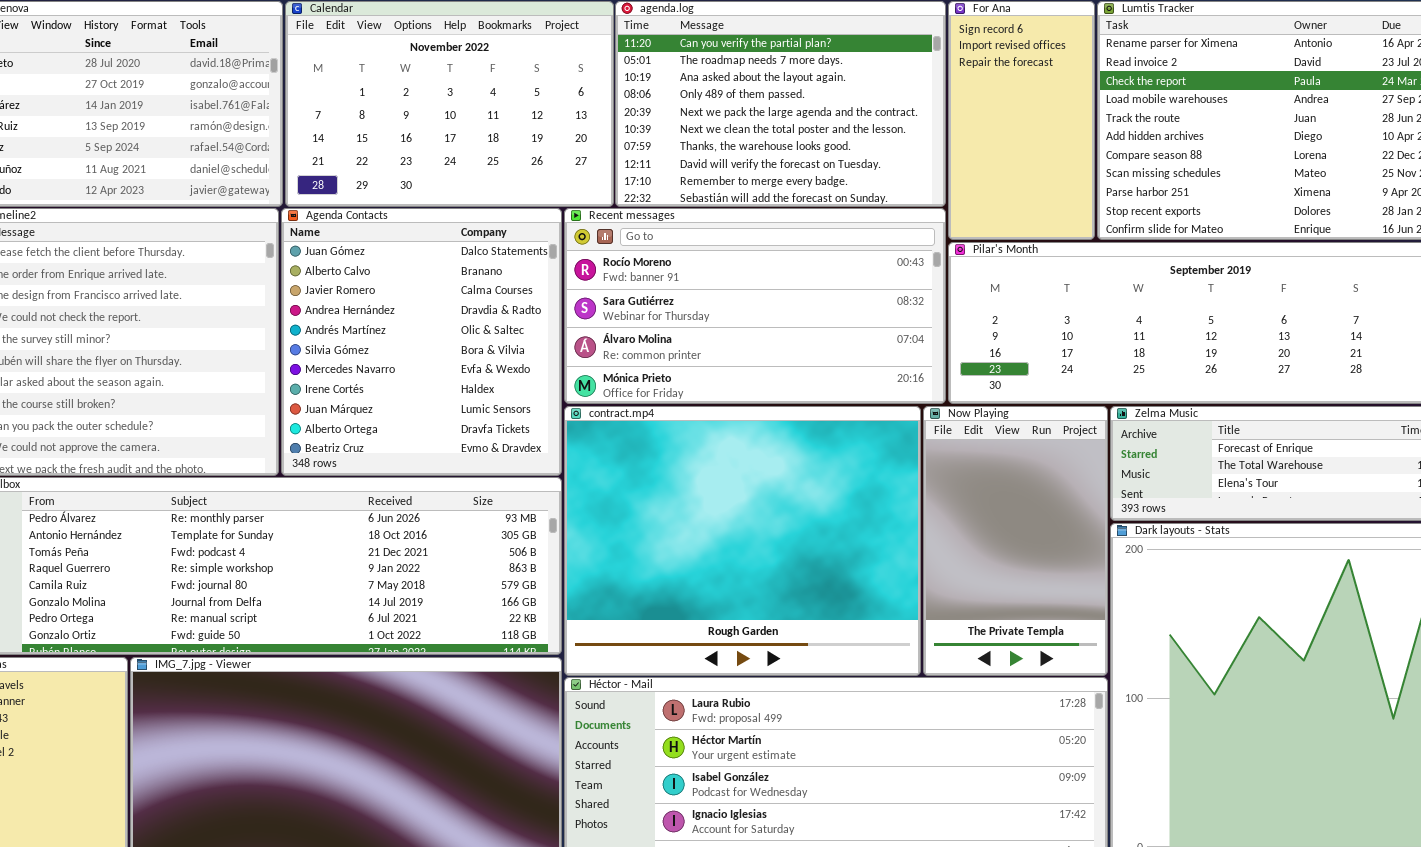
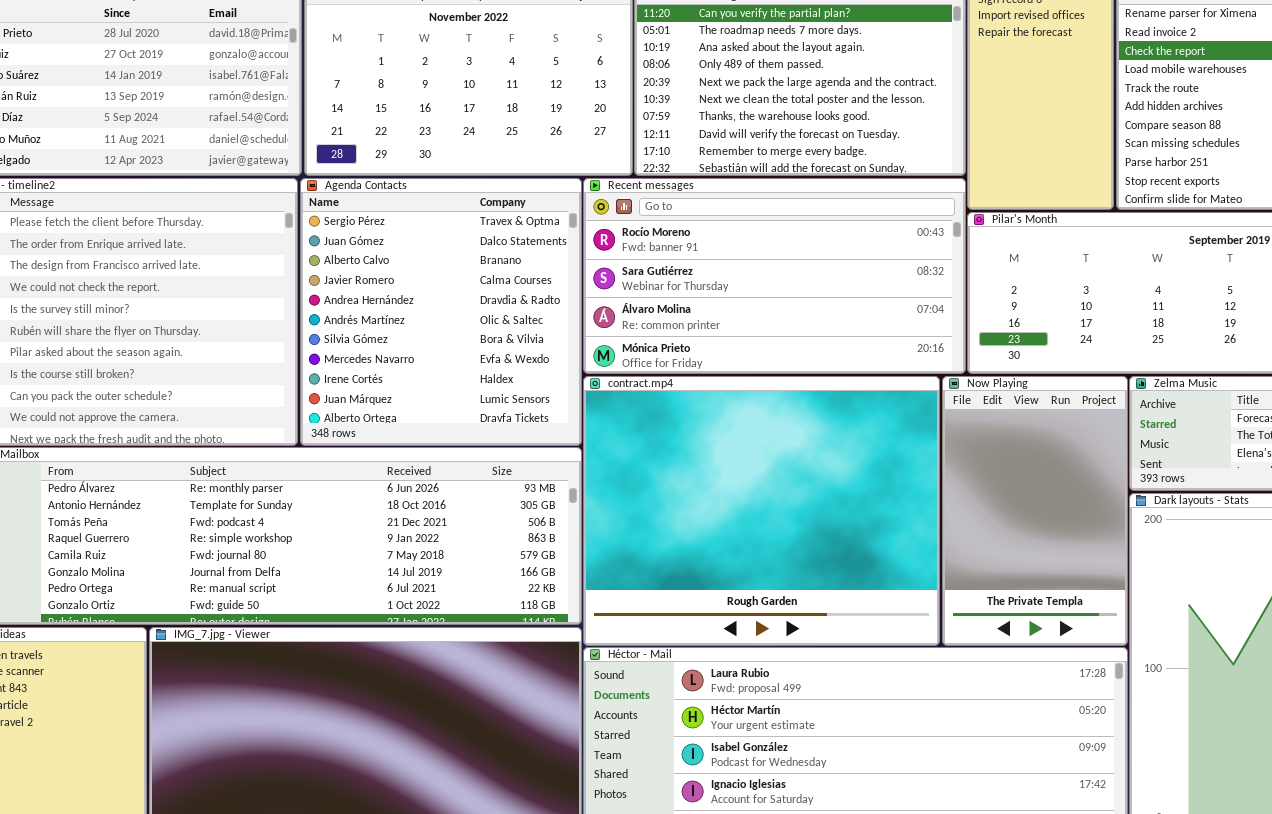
Agenda Contacts: [281,208,562,476] -> [300,178,582,446], scrolled up 1 row

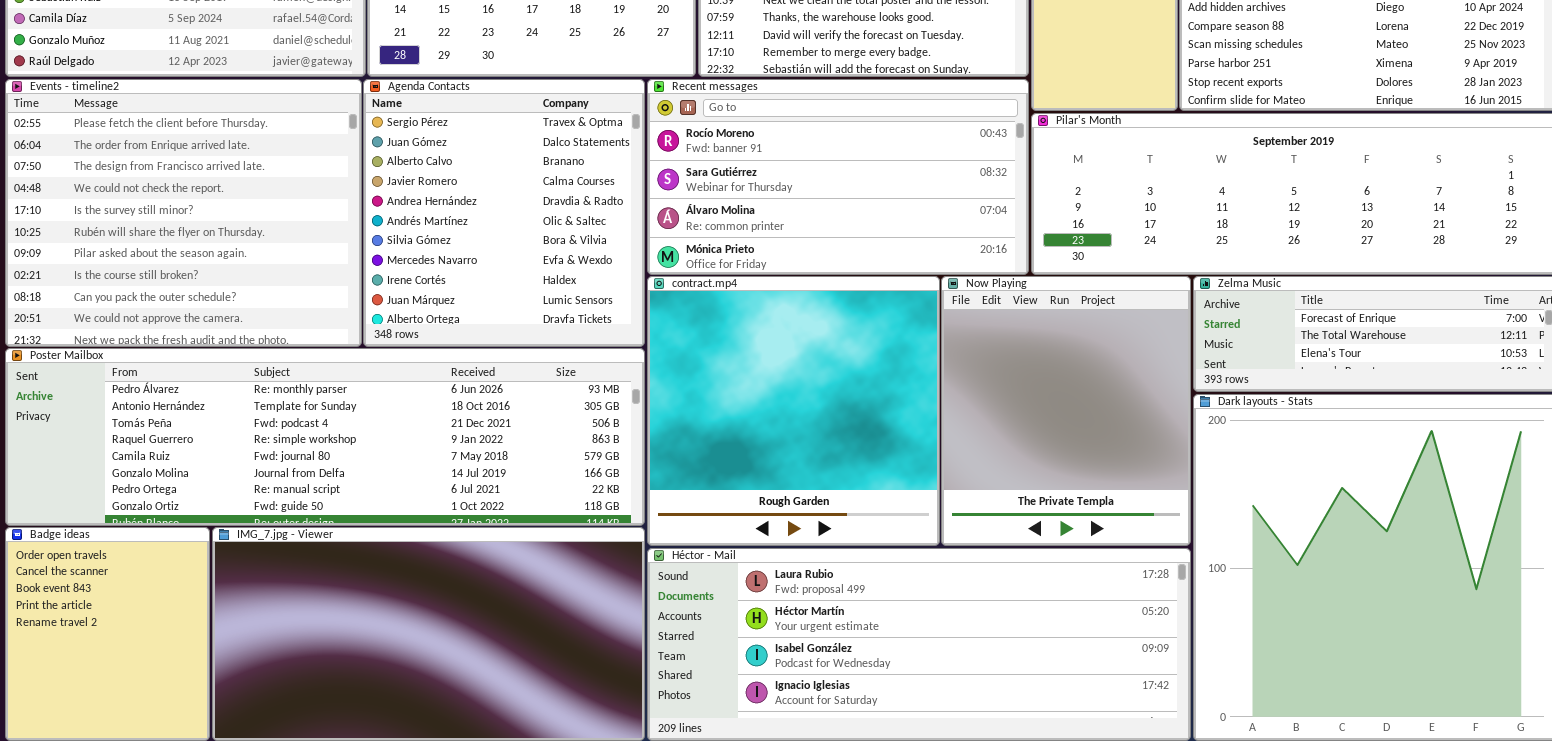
contract.mp4: [583,376,940,646] -> [647,276,940,546], resized
Now Playing: [942,376,1128,646] -> [941,276,1191,546], resized

